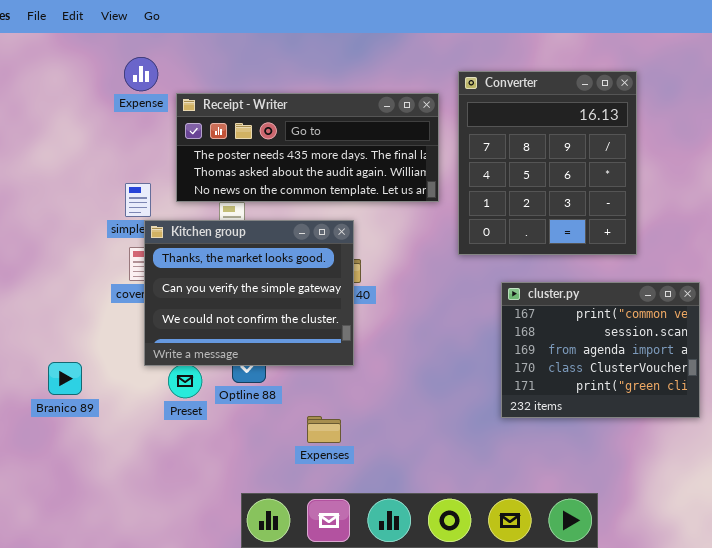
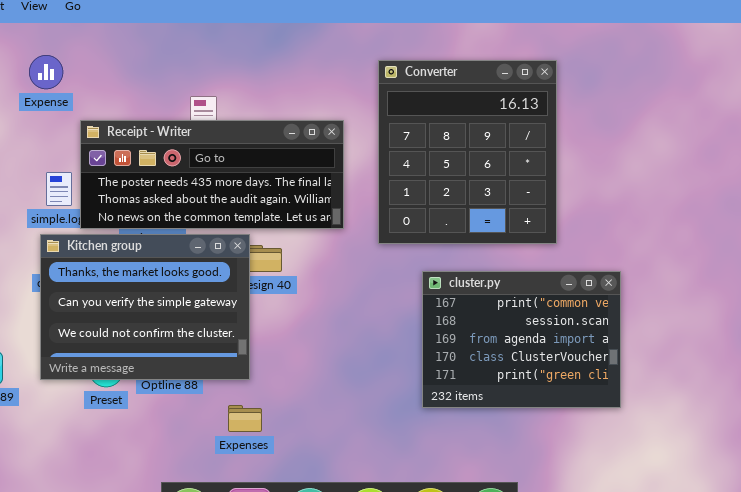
Expense: [124,57,158,91] -> [29,55,63,89], moved
Receipt - Writer: [176,93,439,202] -> [80,120,344,229], moved
Kitchen group: [144,220,354,366] -> [40,234,250,380], moved

